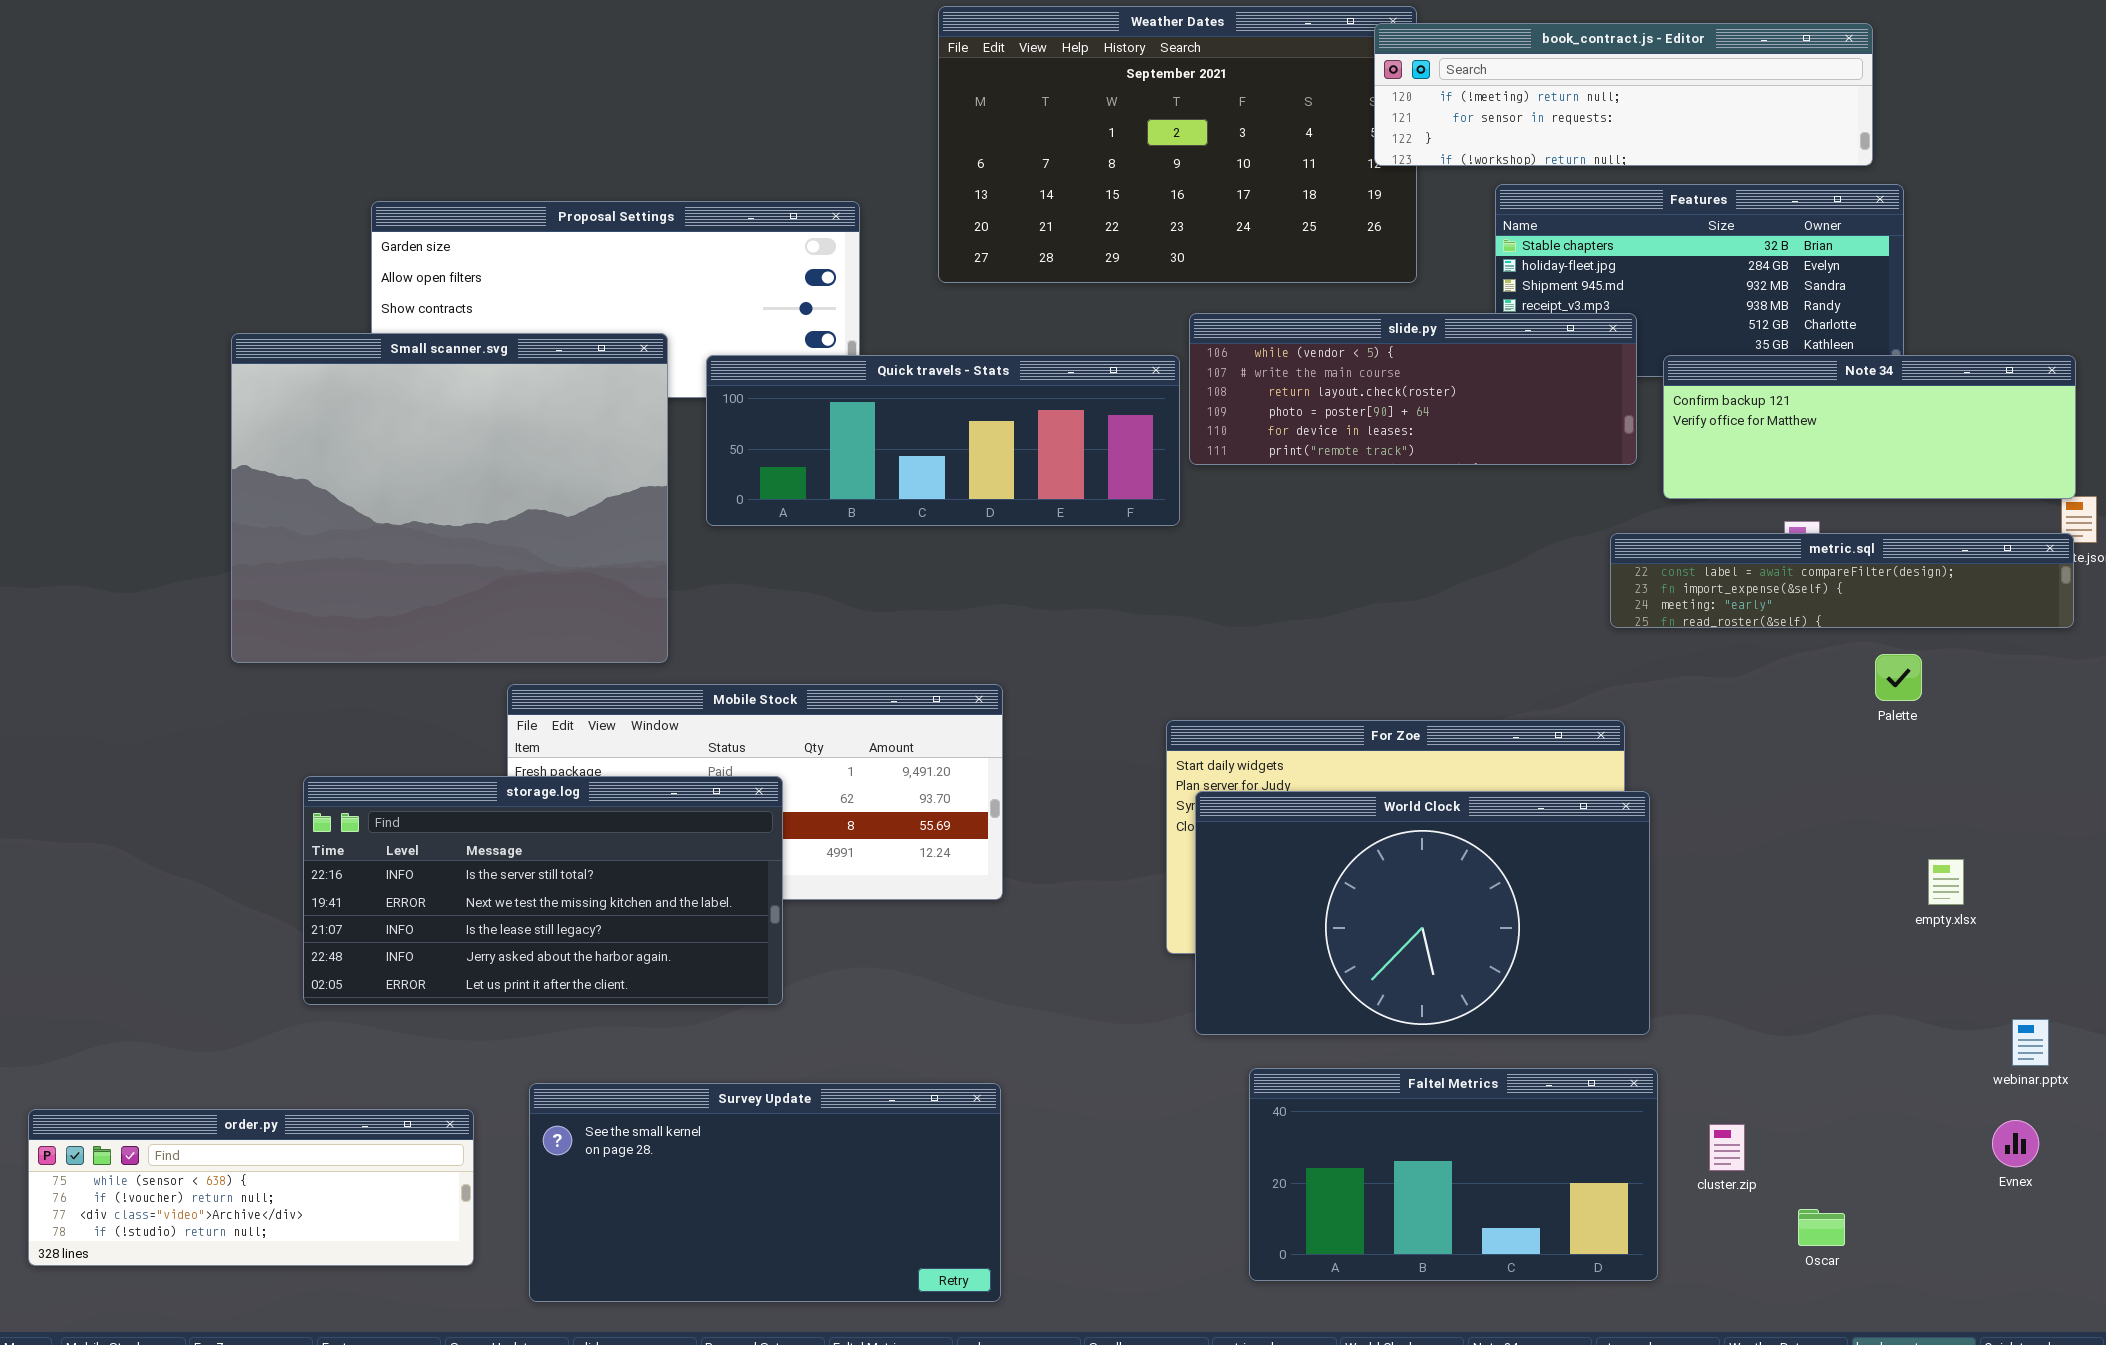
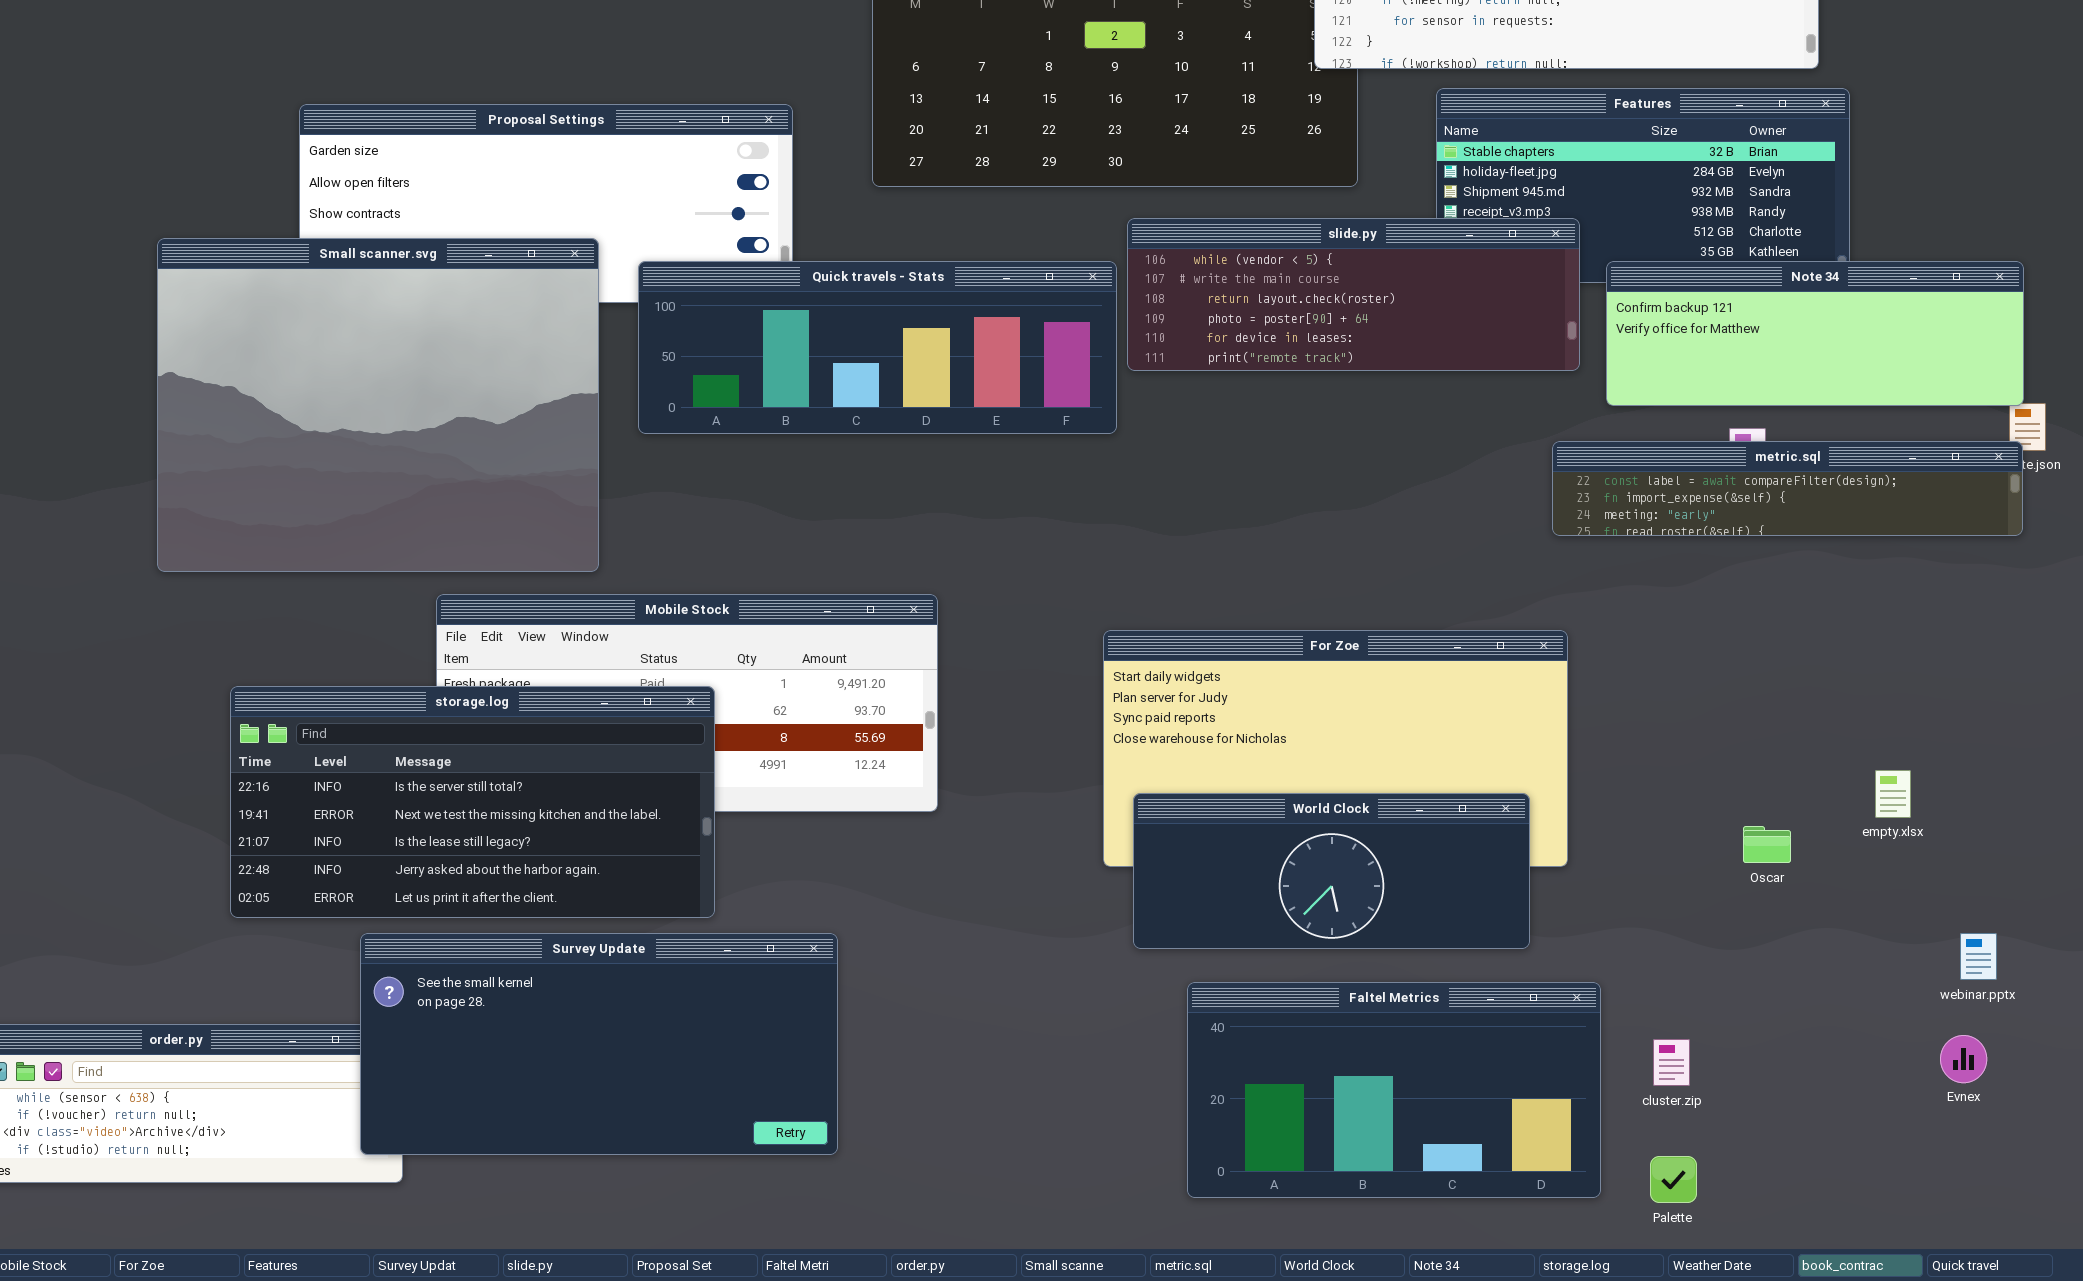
Palette: [1875,654,1922,701] -> [1650,1156,1697,1203], moved
World Clock: [1195,791,1650,1035] -> [1133,793,1530,949], resized
Survey Update: [529,1083,1001,1302] -> [360,933,838,1155], moved
Oscar: [1798,1209,1845,1246] -> [1743,826,1791,863], moved

